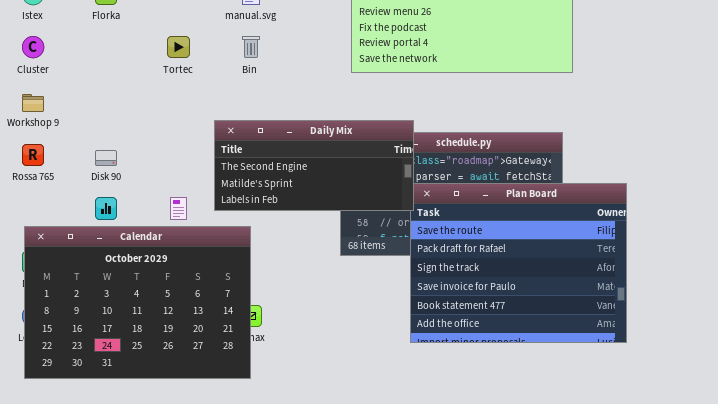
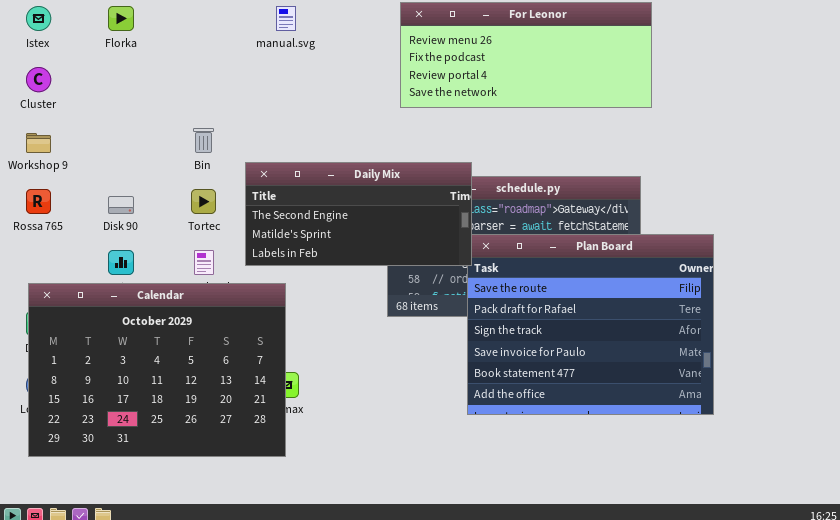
Tortec: [167,36,190,58] -> [191,189,216,214], moved
Bin: [242,36,260,58] -> [193,128,214,153], moved

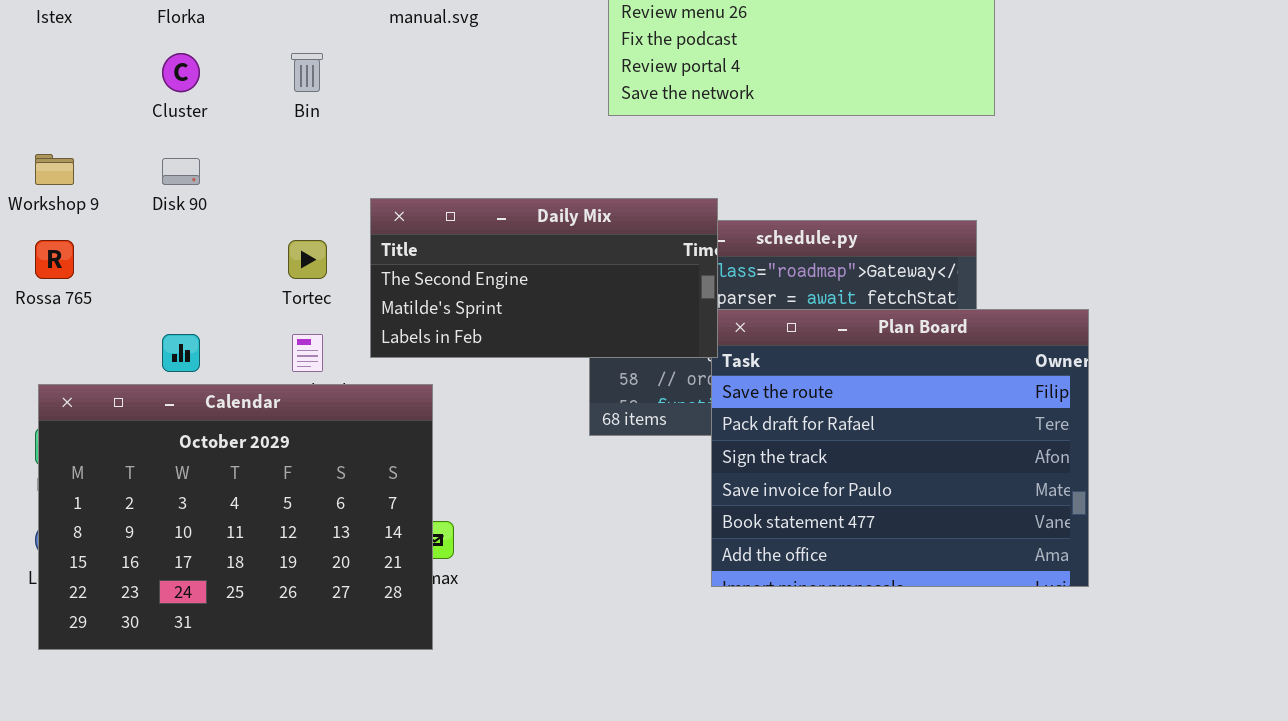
Cluster: [26,67,51,92] -> [162,53,200,92], moved
Bin: [193,128,214,153] -> [291,53,323,92], moved
Disk 90: [108,196,134,214] -> [162,158,200,185], moved

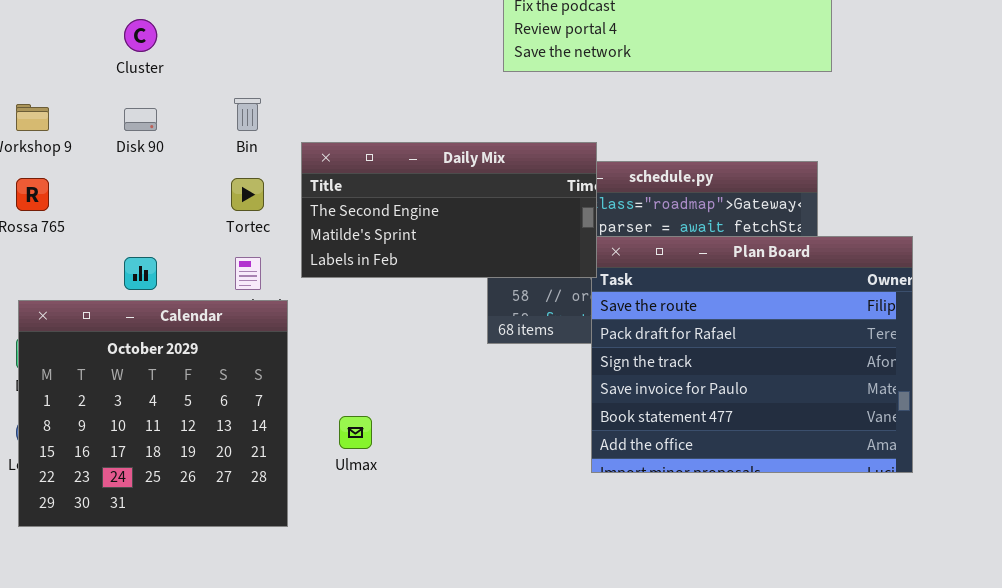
Bin: [291,53,323,92] -> [234,98,261,131], moved
Calendar: [38,384,433,650] -> [18,300,288,527], resized

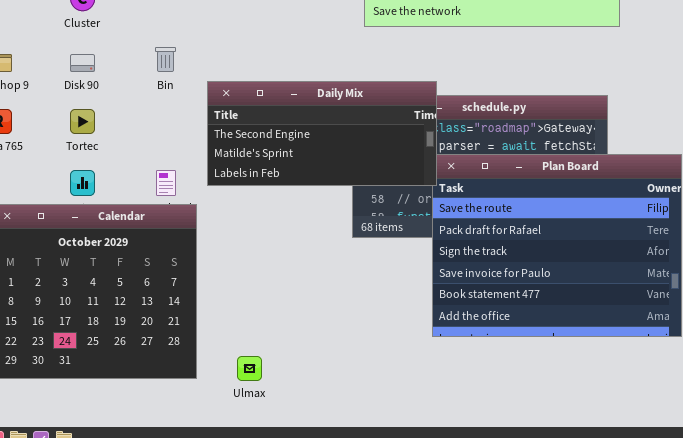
Tortec: [231,178,264,211] -> [70,109,95,134], moved
Ulmax: [339,416,372,449] -> [237,356,262,381], moved

